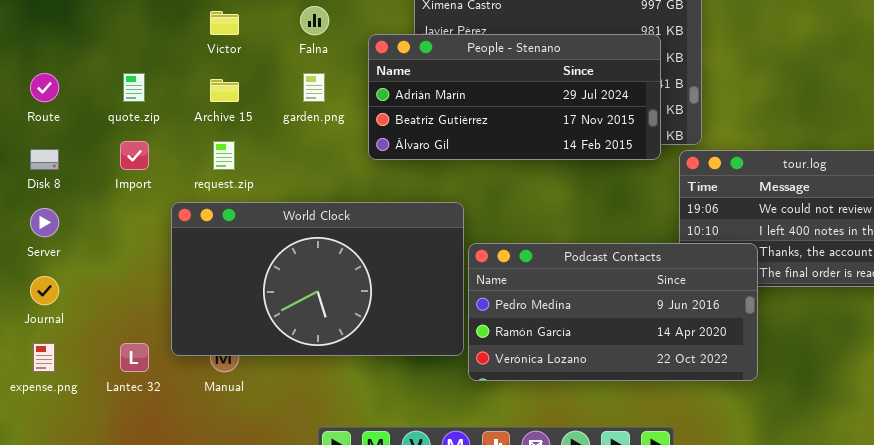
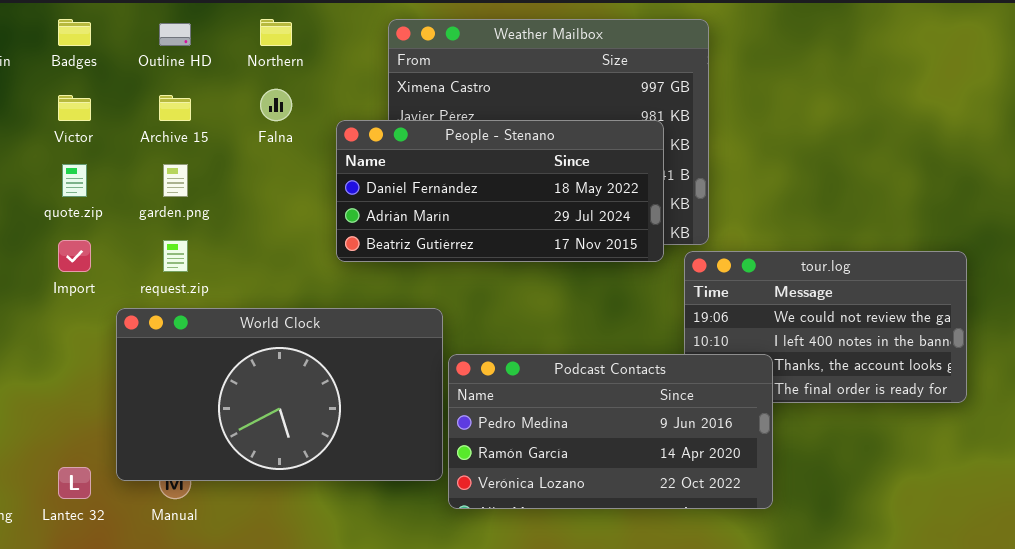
Víctor: [210,11,239,35] -> [58,95,91,121], moved
People - Stenano: [368,34,661,160] -> [336,120,664,262], scrolled up 1 row
garden.png: [303,73,325,102] -> [163,164,188,197], moved
Archive 15: [210,79,239,102] -> [159,95,191,121], moved

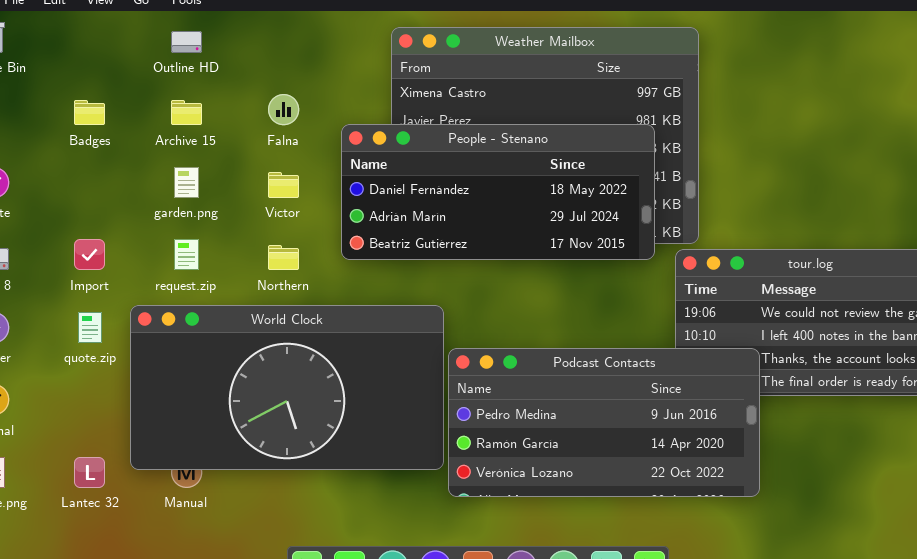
Badges: [58,19,91,46] -> [74,100,105,125], moved
Northern: [260,19,292,46] -> [268,245,299,270], moved
Víctor: [58,95,91,121] -> [268,172,299,198], moved
quote.zip: [62,164,87,197] -> [78,312,102,343], moved

